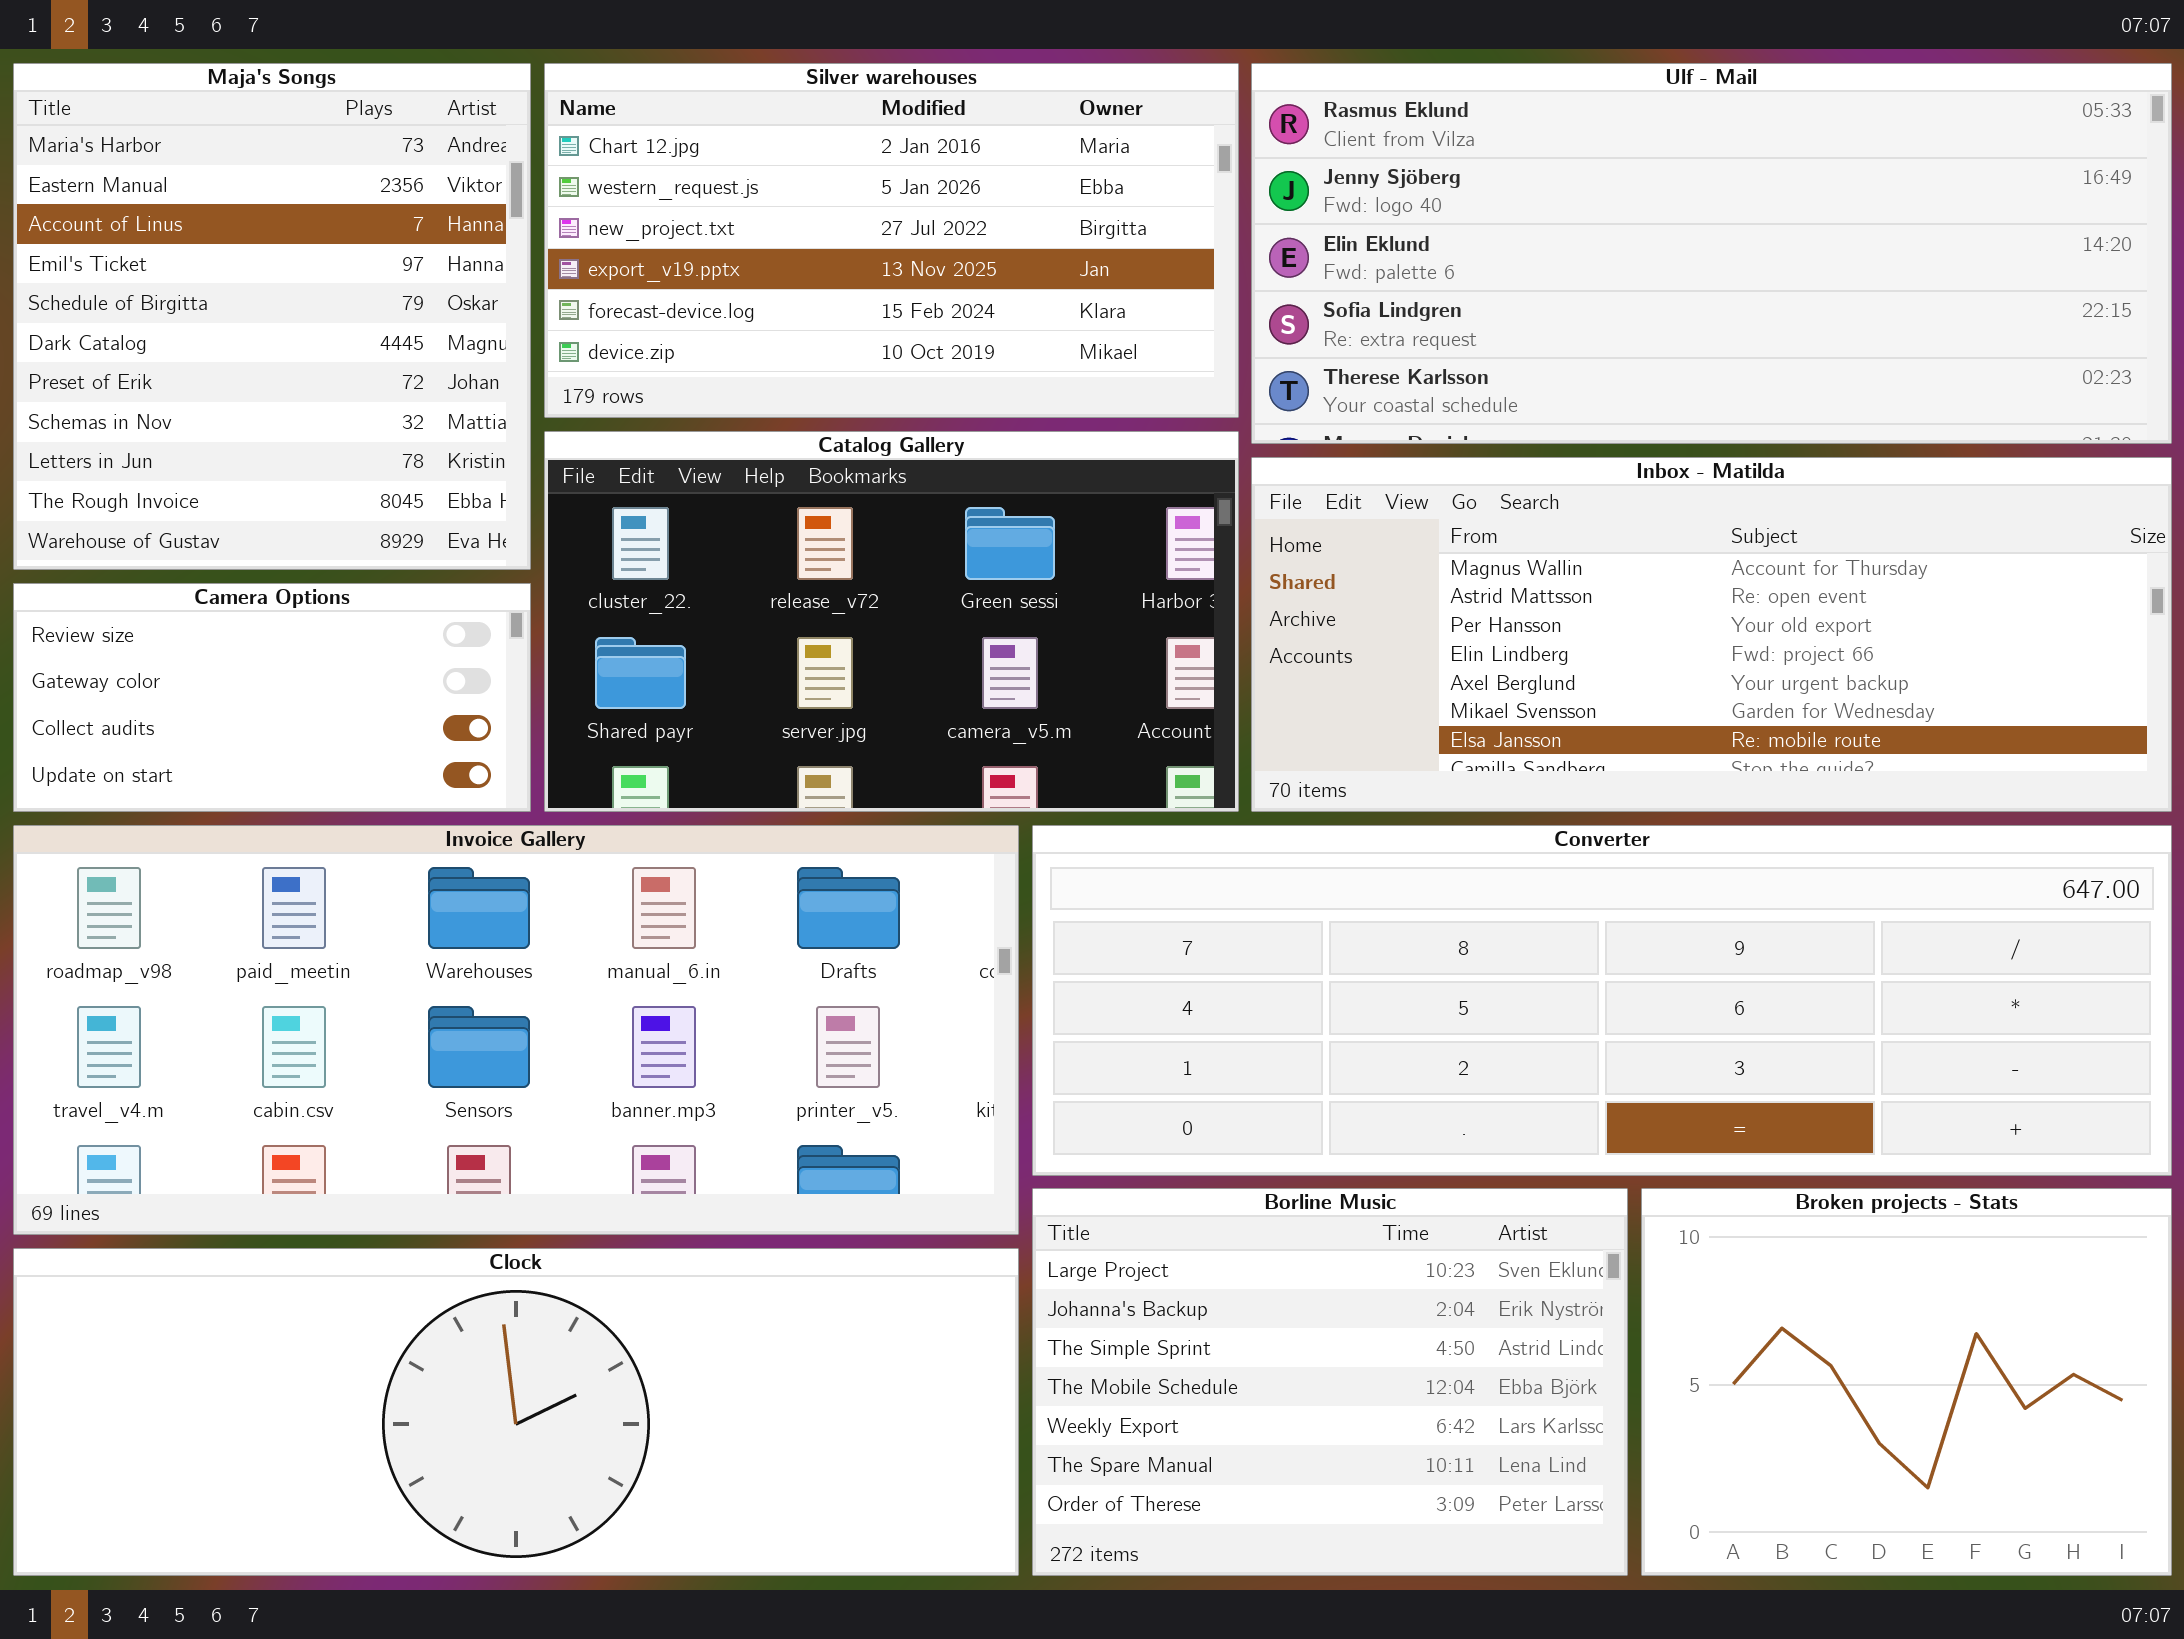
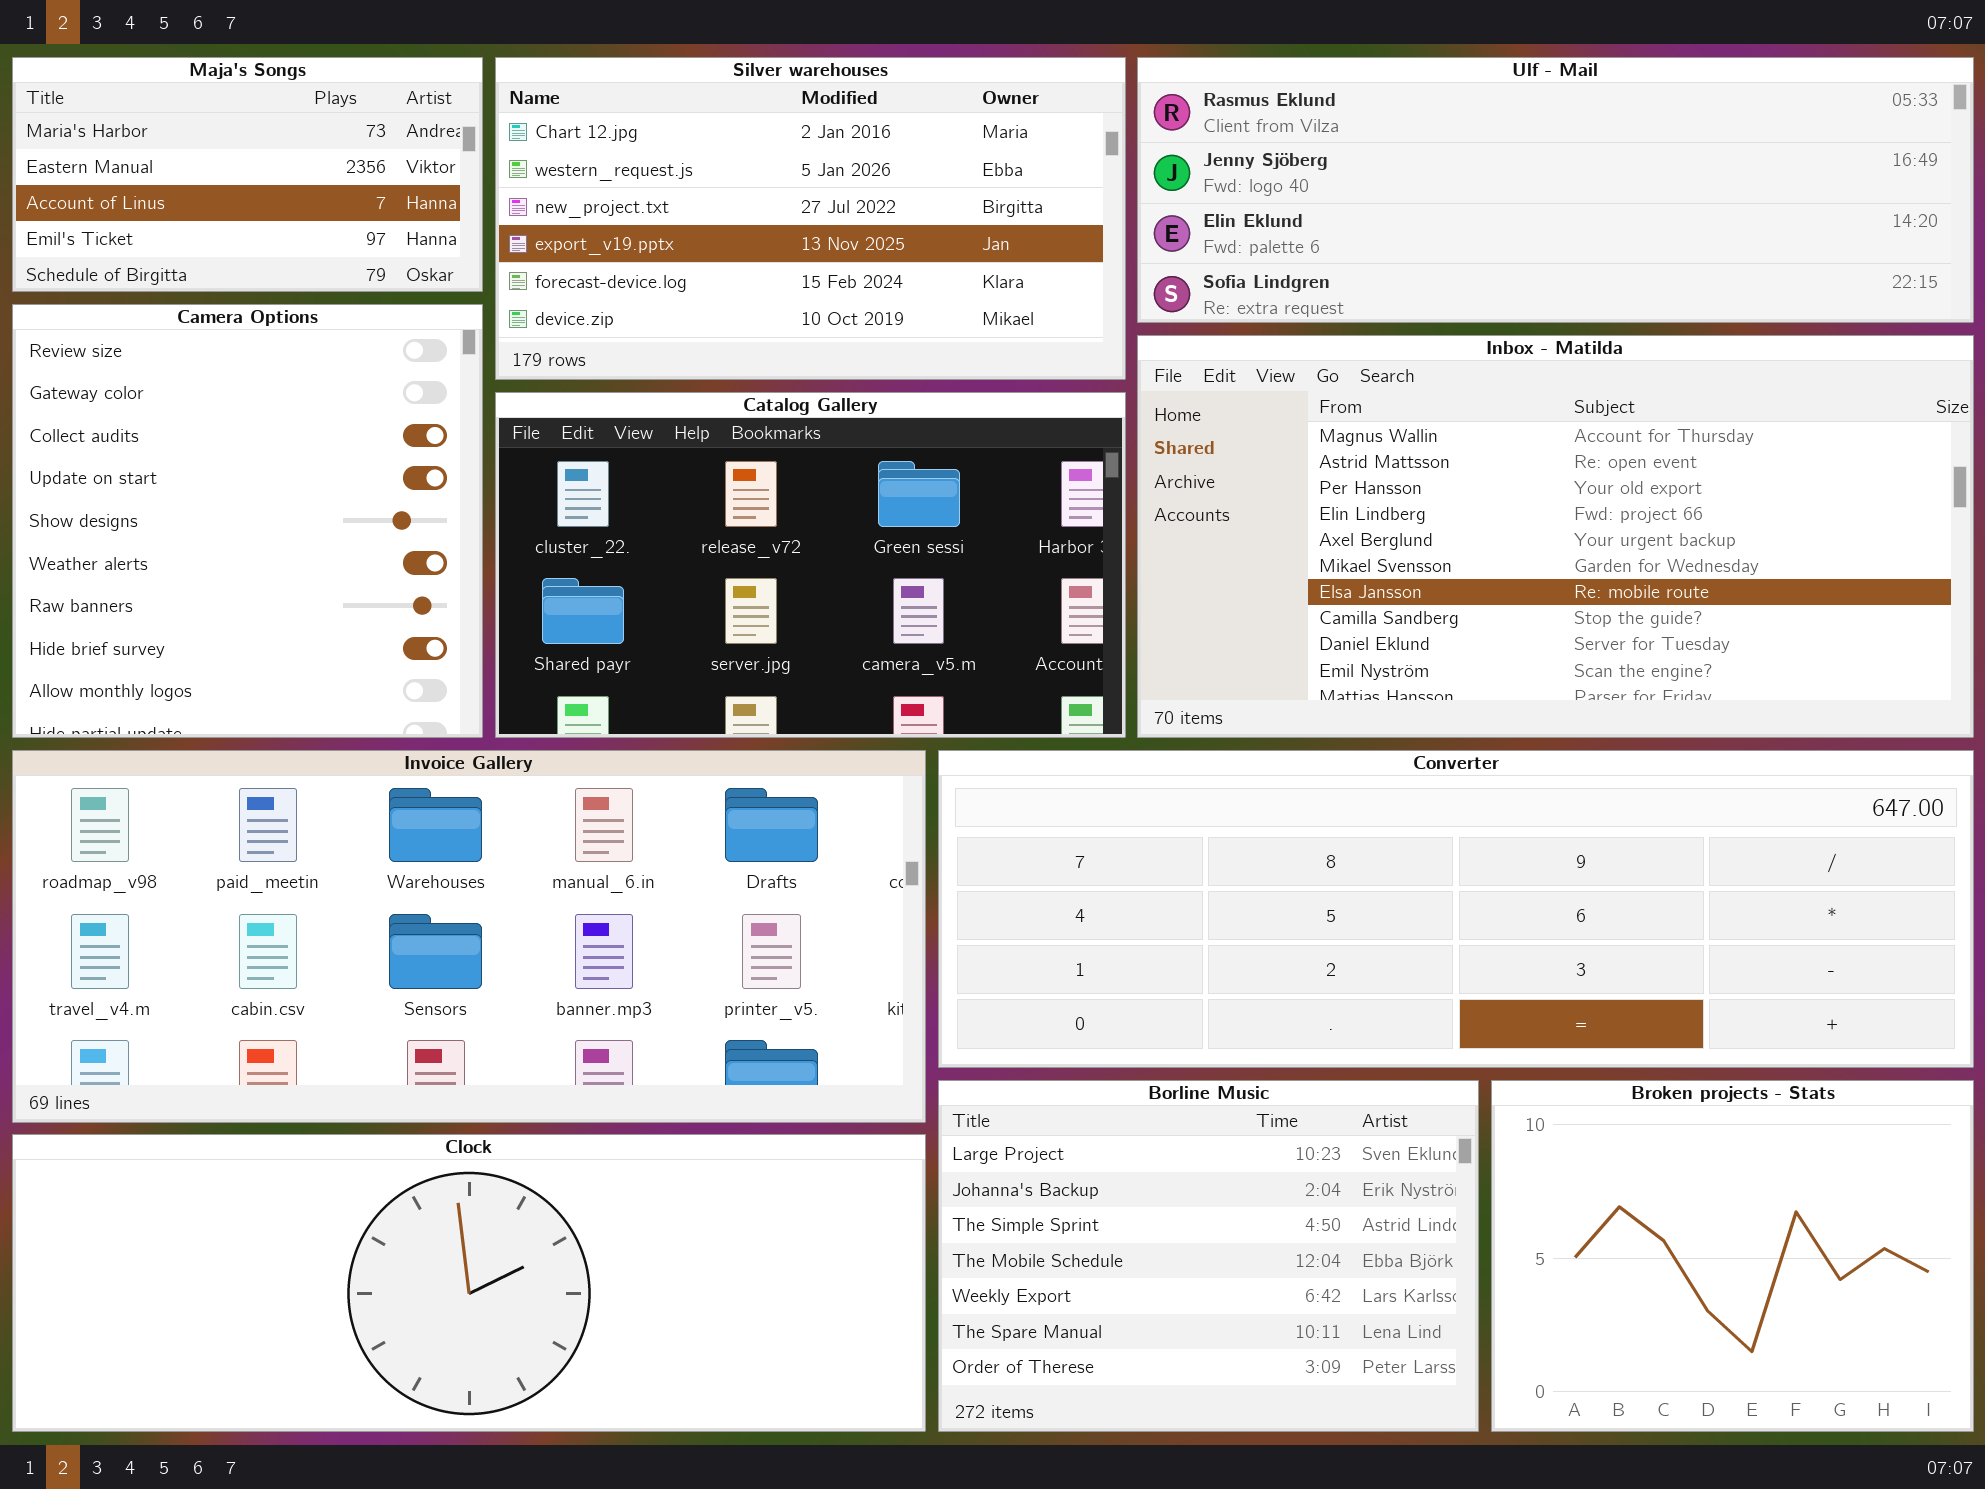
Maja's Songs: [13,63,531,570] -> [12,57,483,292], resized
Ulf - Mail: [1251,63,2172,444] -> [1137,57,1974,323], resized
Inbox - Matilda: [1251,457,2172,812] -> [1137,335,1974,738], resized
Camera Options: [13,583,531,812] -> [12,304,483,738], resized

